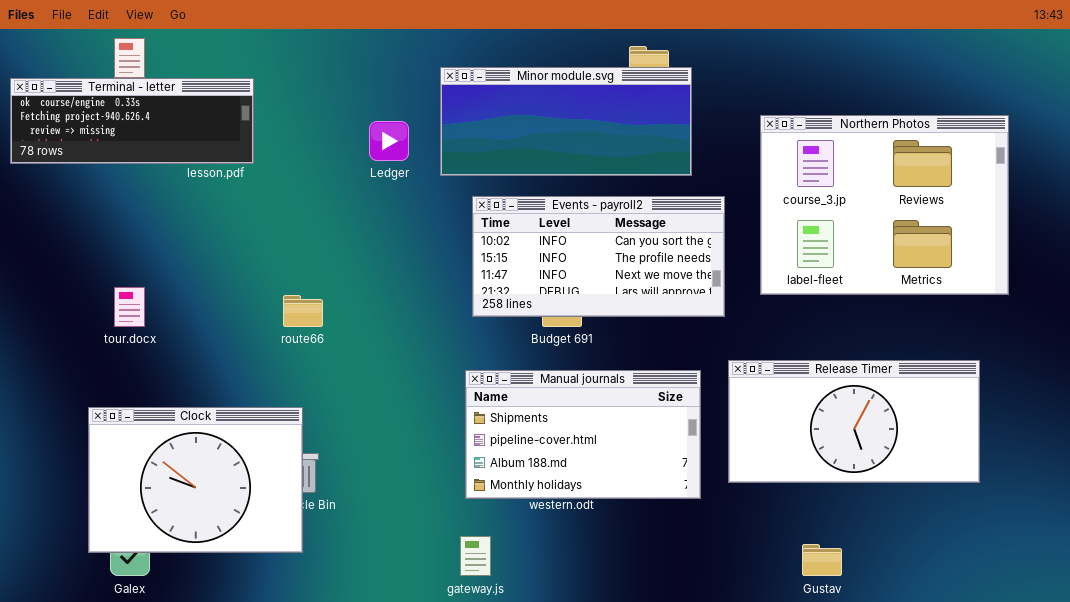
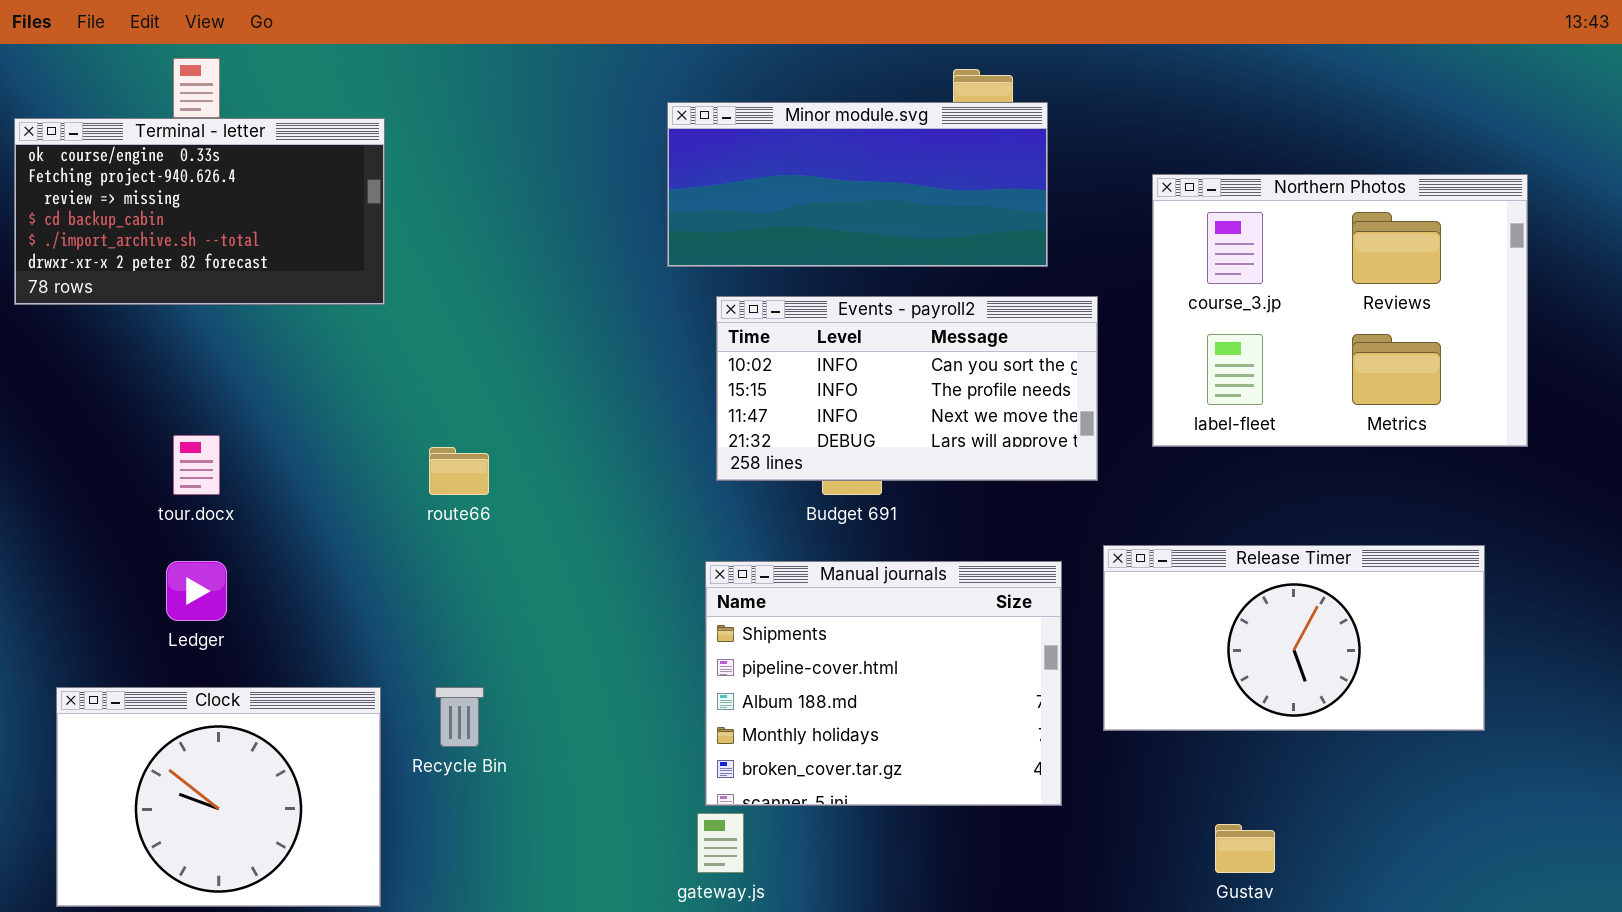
Terminal - letter: [10,78,254,164] -> [14,118,385,305], resized
Ledger: [369,121,409,161] -> [166,561,227,621], moved
Manual journals: [465,370,701,499] -> [705,561,1062,806], resized
Clock: [88,407,303,553] -> [56,687,381,907], moved

